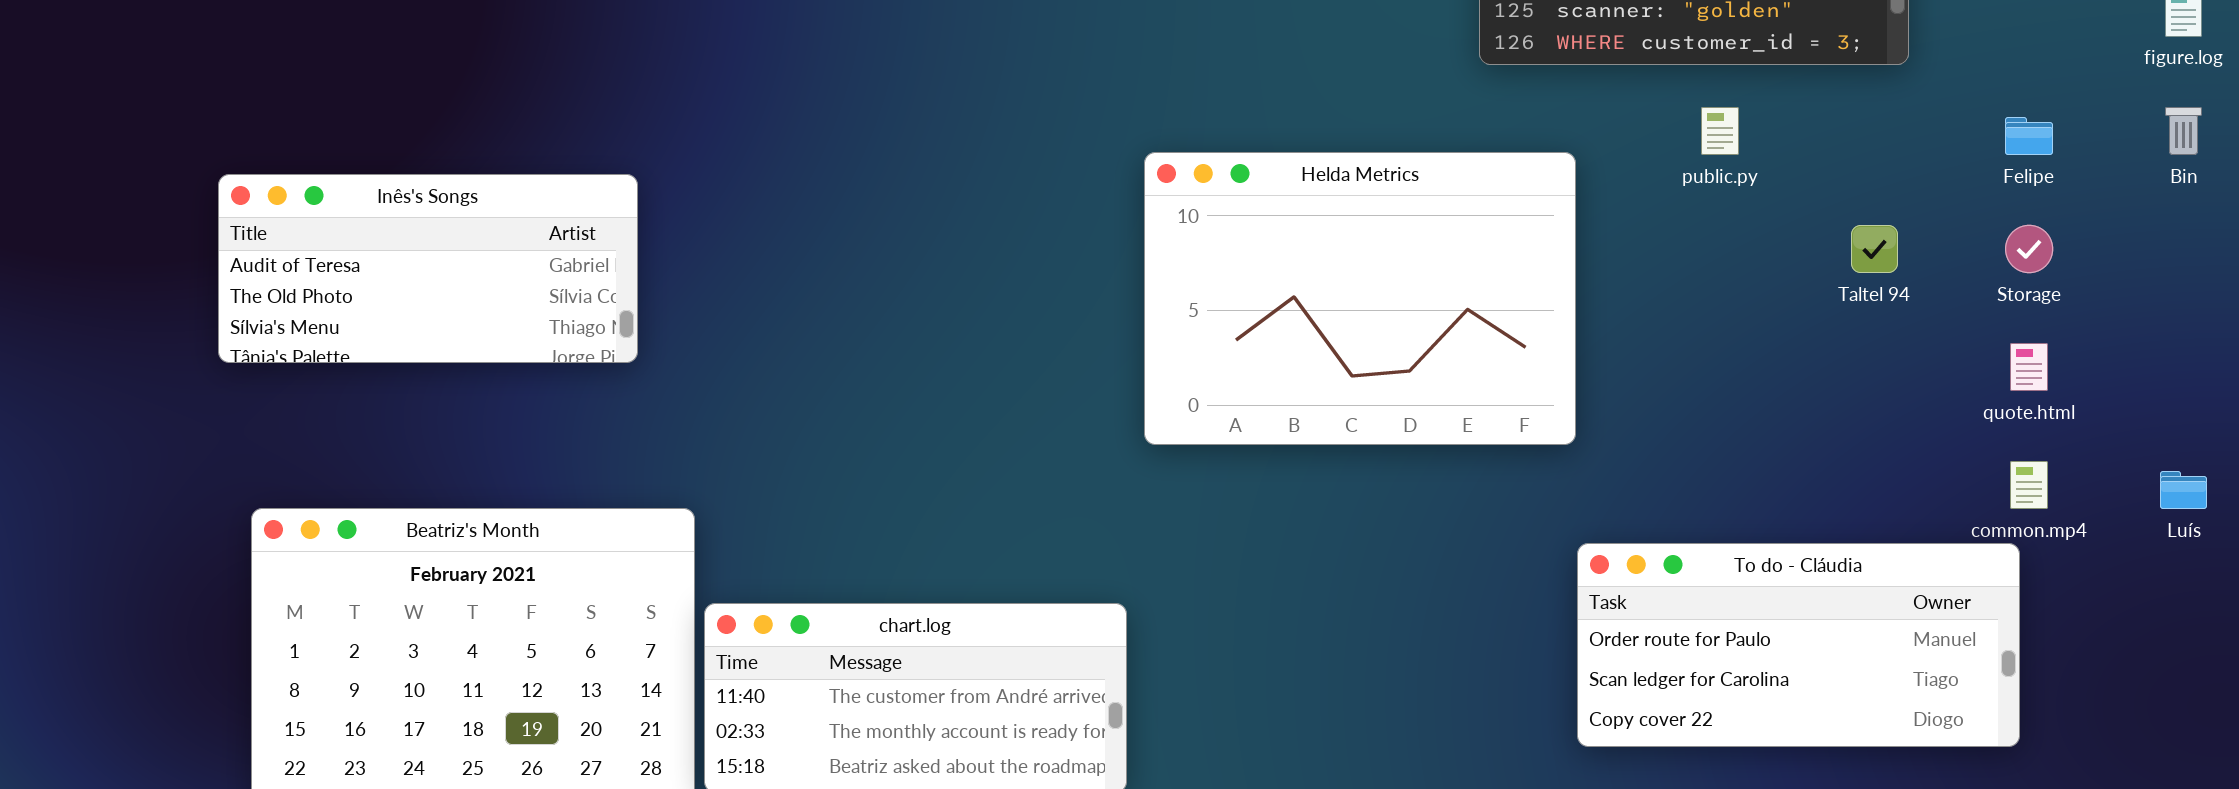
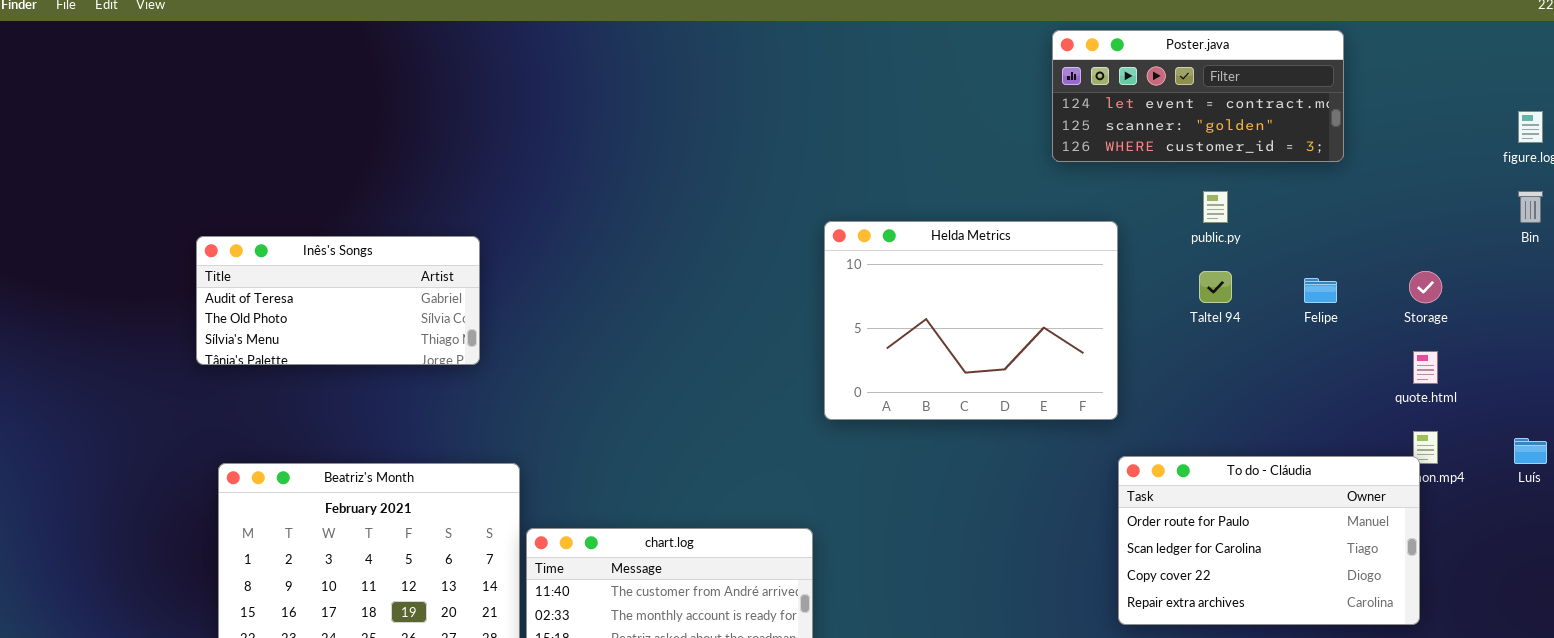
Felipe: [2005,117,2053,155] -> [1304,278,1337,303], moved
Taltel 94: [1851,225,1898,273] -> [1199,271,1232,303], moved
To do - Cláudia: [1577,543,2020,747] -> [1118,456,1420,625], resized

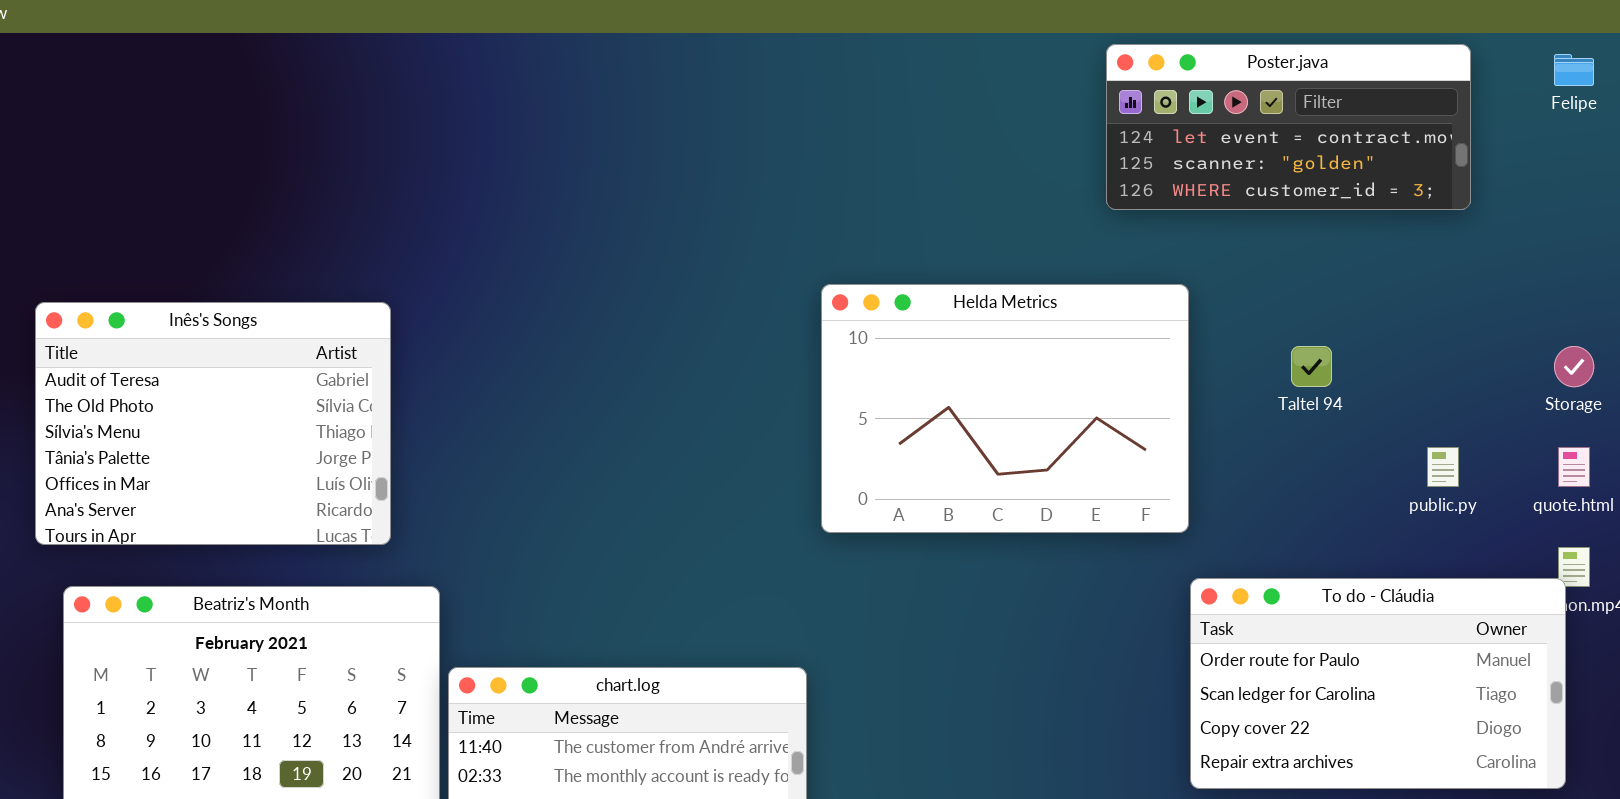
public.py: [1203,191,1228,223] -> [1427,447,1459,487], moved
Inês's Songs: [196,236,480,365] -> [35,302,391,545], resized
Felipe: [1304,278,1337,303] -> [1554,54,1594,86], moved

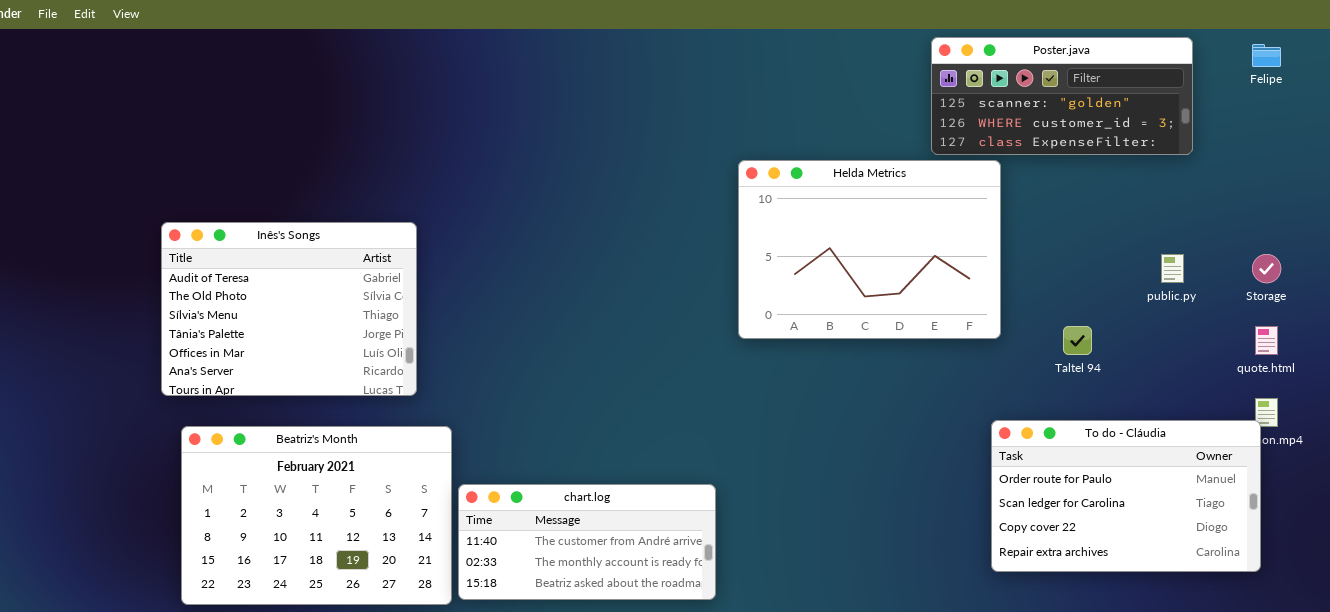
Poster.java: [1106,44,1471,210] -> [931,37,1193,155], scrolled down 1 row
Helda Metrics: [821,284,1189,533] -> [738,160,1001,339], moved
Taltel 94: [1291,346,1332,387] -> [1063,326,1092,355], moved
public.py: [1427,447,1459,487] -> [1161,254,1184,283], moved

